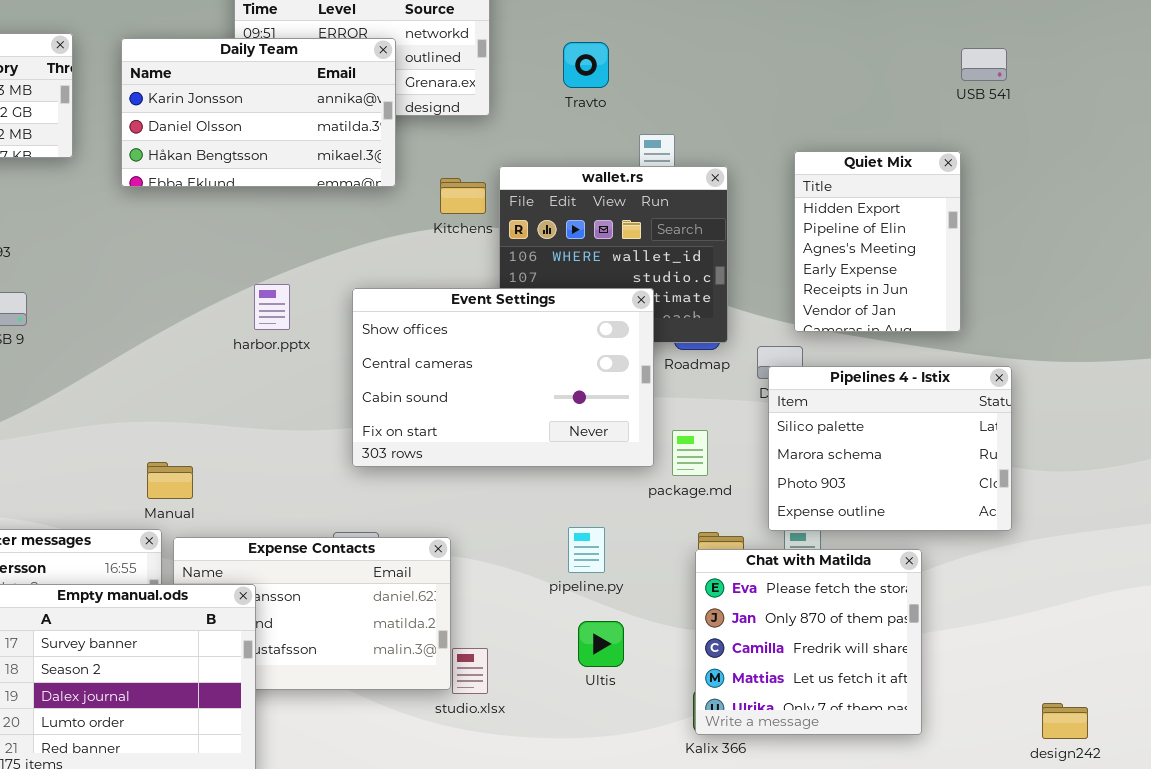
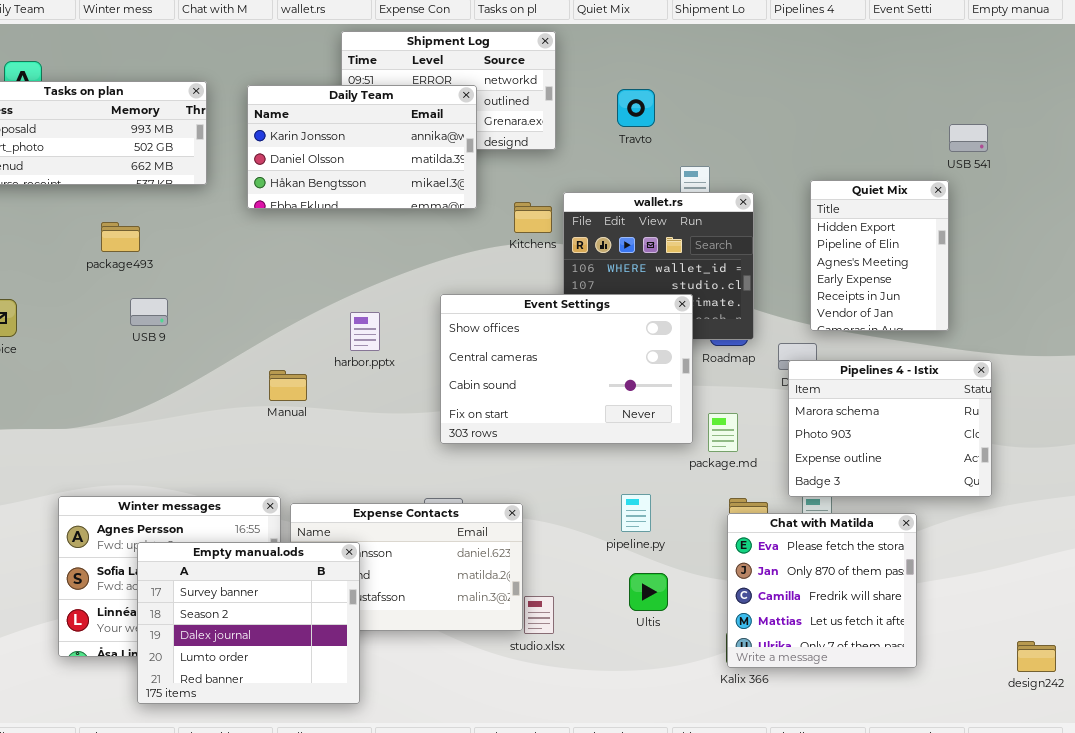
USB 541: [961,48,1007,81] -> [949,124,988,152], moved
harbor.pptx: [254,284,290,330] -> [350,312,380,351], moved
Pipelines 4 - Istix: [768,366,1012,531] -> [788,360,992,497], scrolled down 1 row
Manual: [147,462,193,499] -> [269,370,307,401], moved

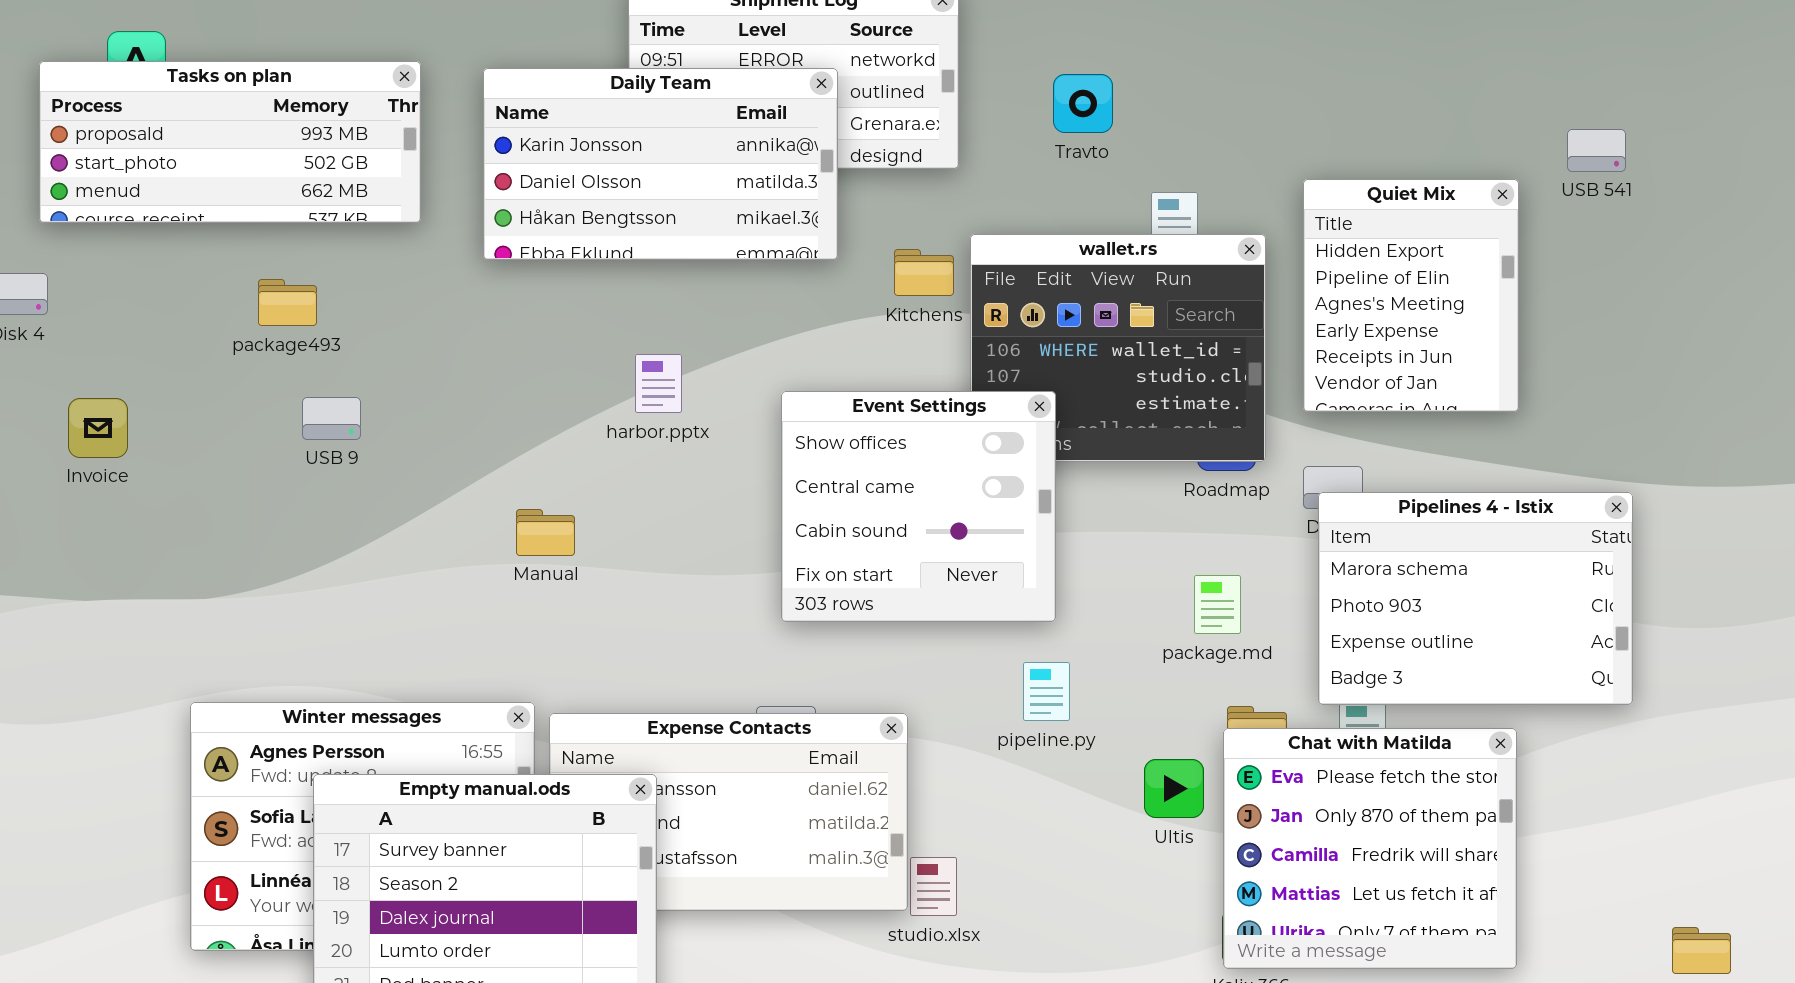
Quiet Mix: [810,180,949,331] -> [1303,179,1519,412], moved
Event Settings: [440,294,693,444] -> [781,391,1056,622], resized
harbor.pptx: [350,312,380,351] -> [635,354,682,413], moved
pipeline.py: [621,494,651,532] -> [1023,662,1070,721], moved
Ultis: [629,573,668,611] -> [1144,759,1204,818], moved

